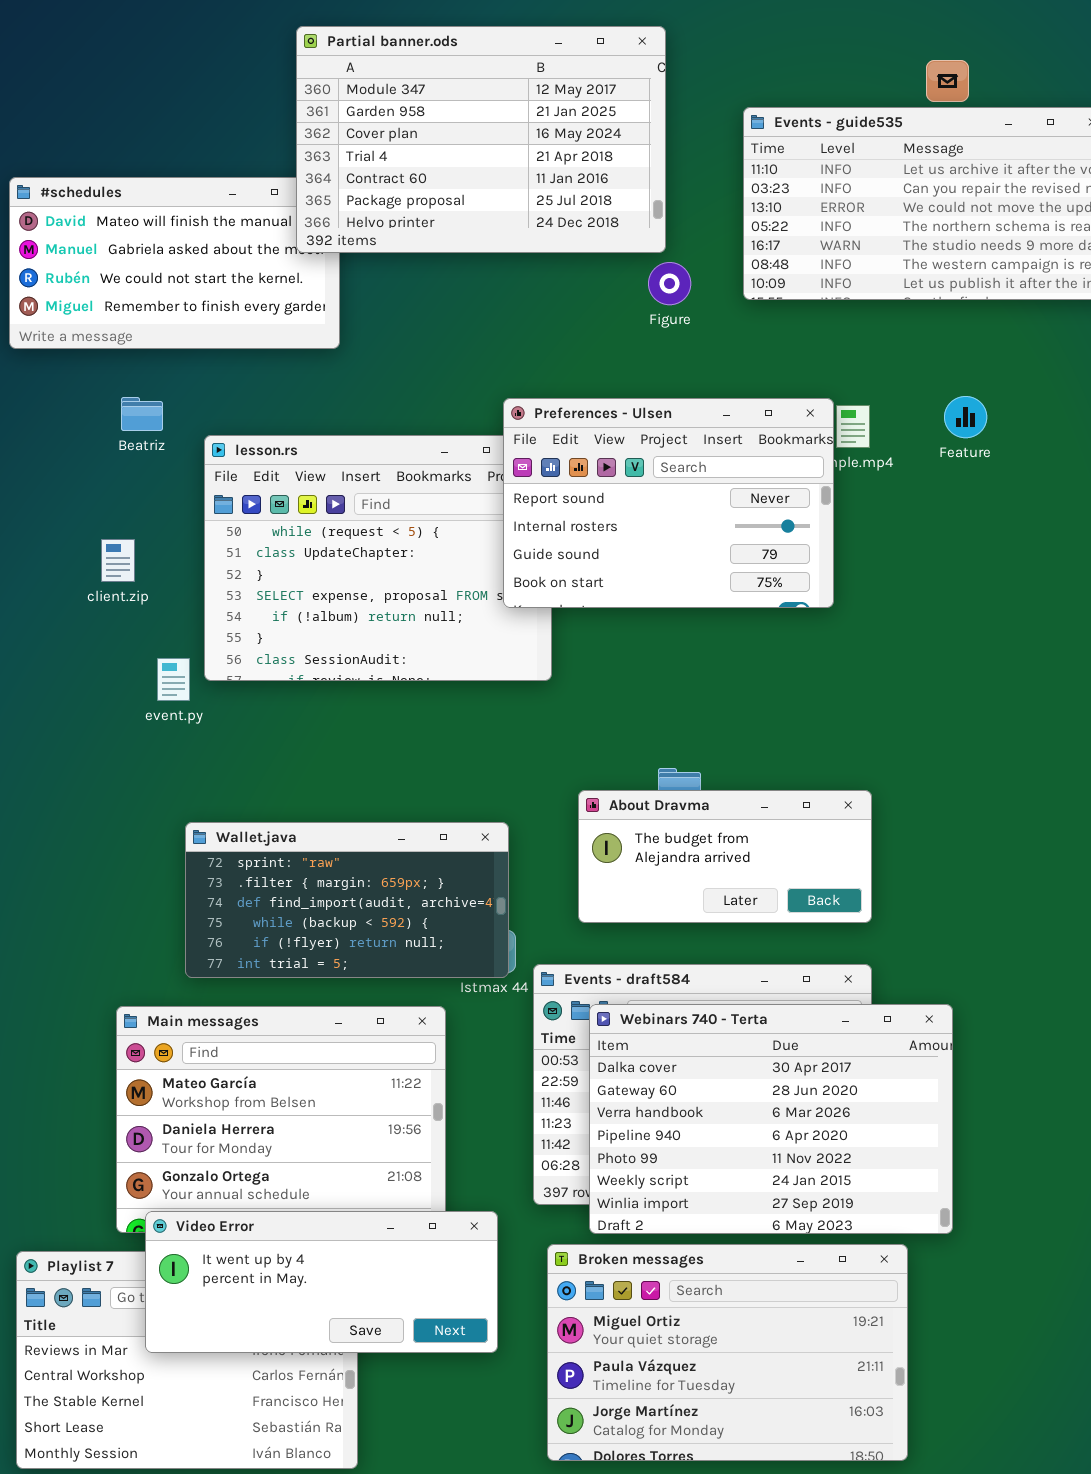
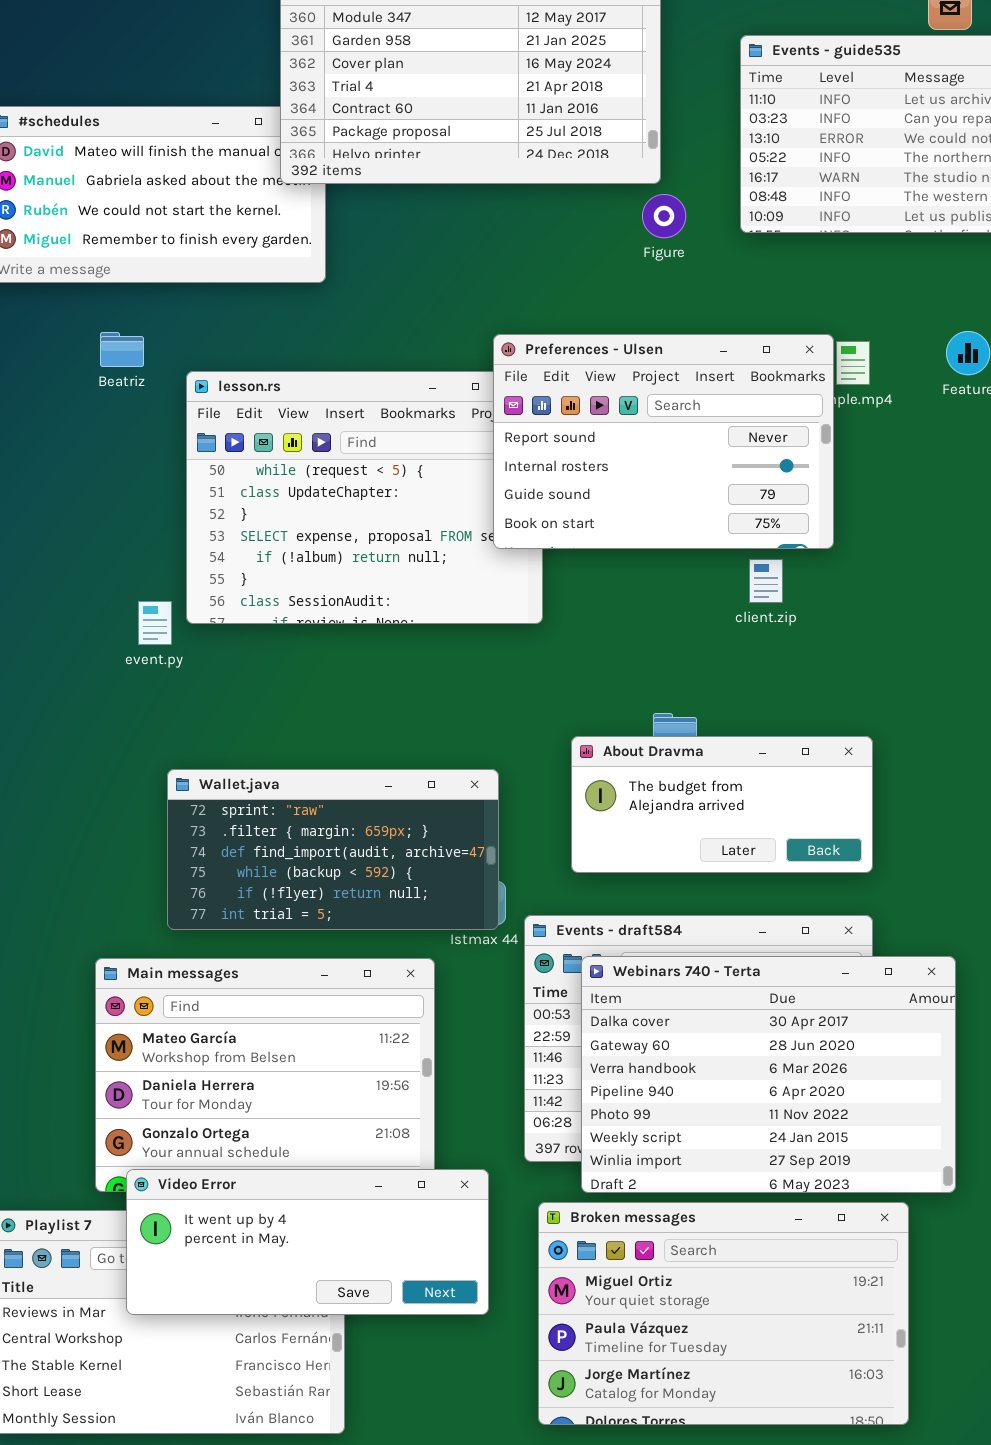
client.zip: [101,539,135,582] -> [749,559,783,603], moved

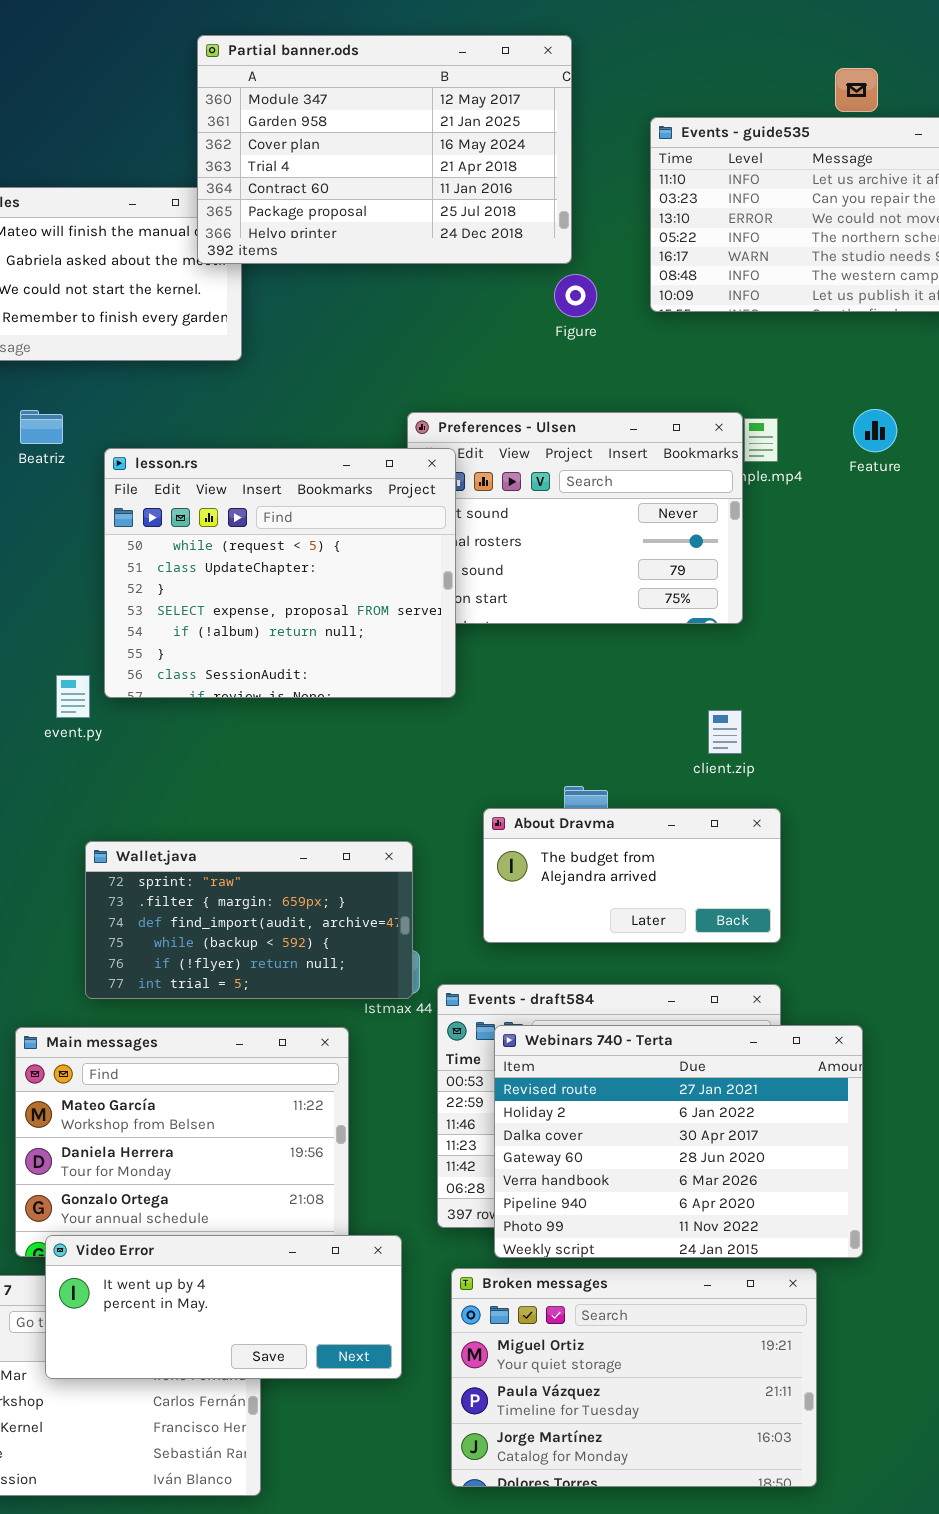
lesson.rs: [186,371,543,624] -> [104,448,456,698], raised
client.zip: [749,559,783,603] -> [708,710,742,754], moved
Webinars 740 - Terta: [581,956,956,1193] -> [494,1025,863,1258], scrolled up 2 rows

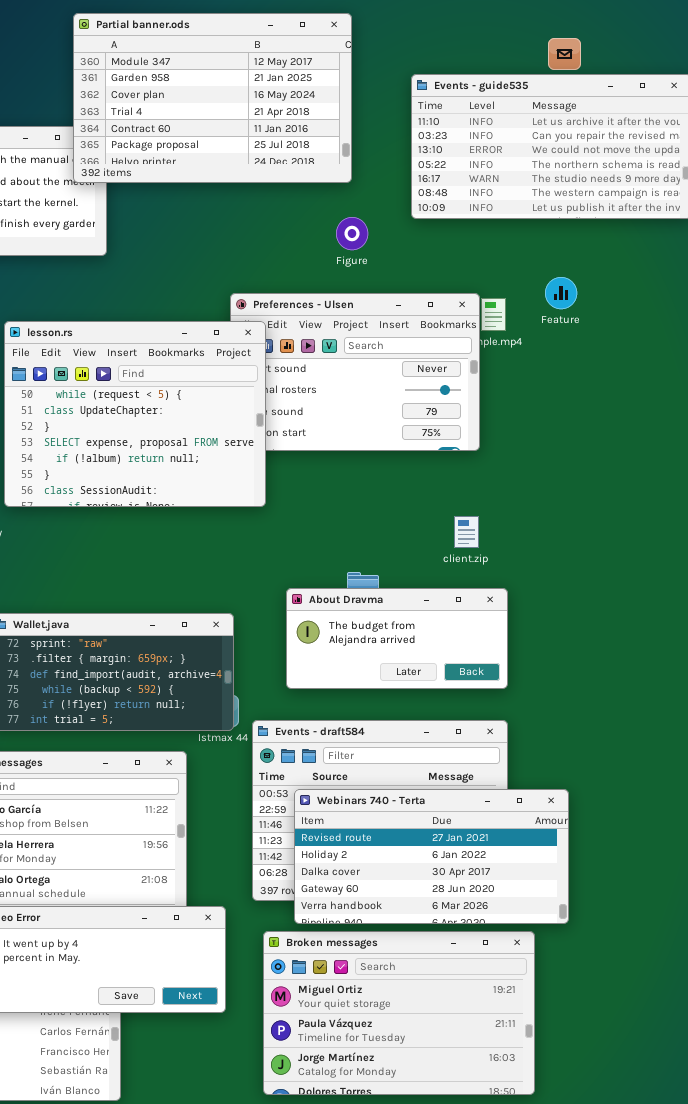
Figure: [554,274,597,317] -> [336,217,368,250], moved
Feature: [853,409,897,452] -> [545,277,577,309], moved
Webinars 740 - Terta: [494,1025,863,1258] -> [294,789,569,924], resized

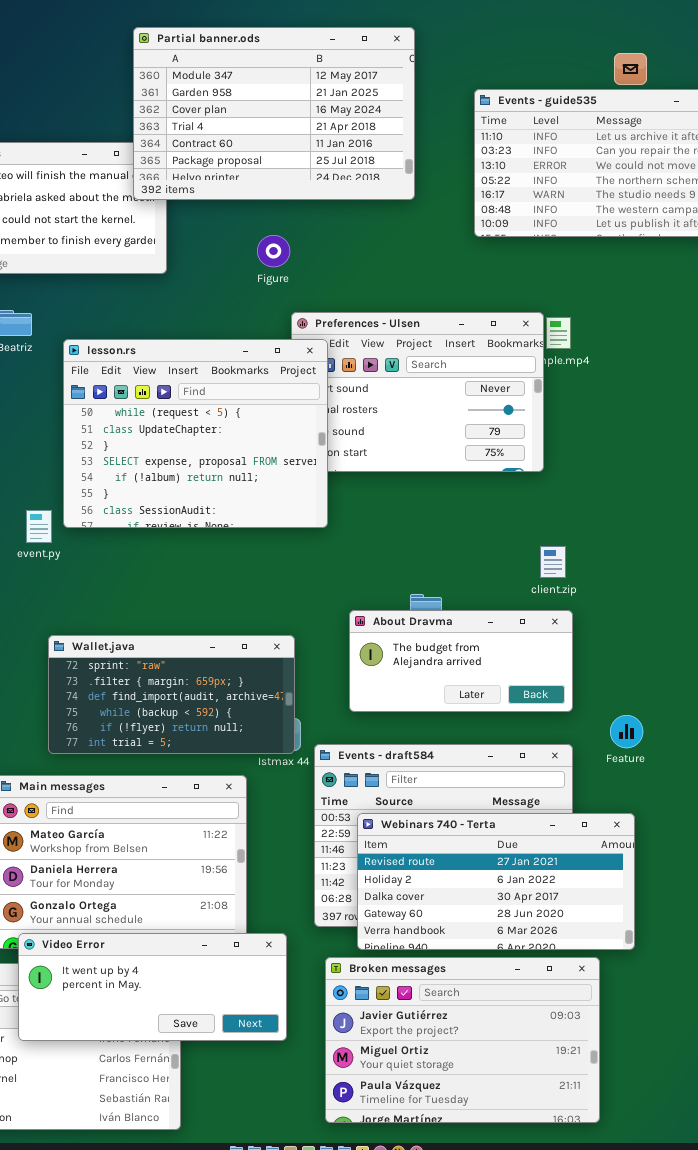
Figure: [336,217,368,250] -> [257,235,290,267], moved
Feature: [545,277,577,309] -> [610,715,643,748], moved
client.zip: [454,516,479,548] -> [540,546,566,578], moved
Broken messages: [263,931,535,1095] -> [325,957,600,1123], scrolled up 1 row

